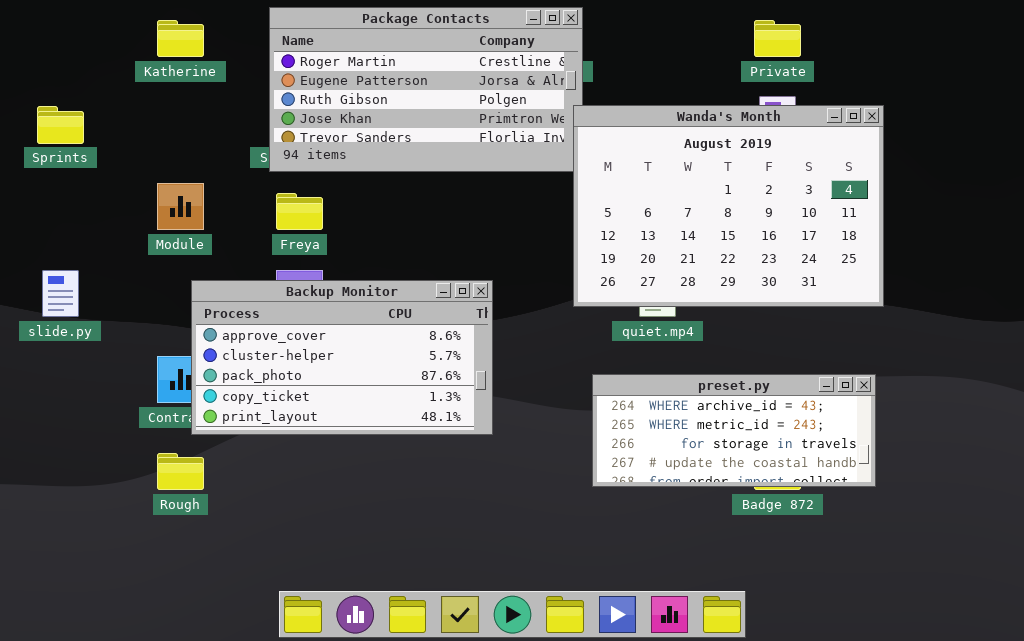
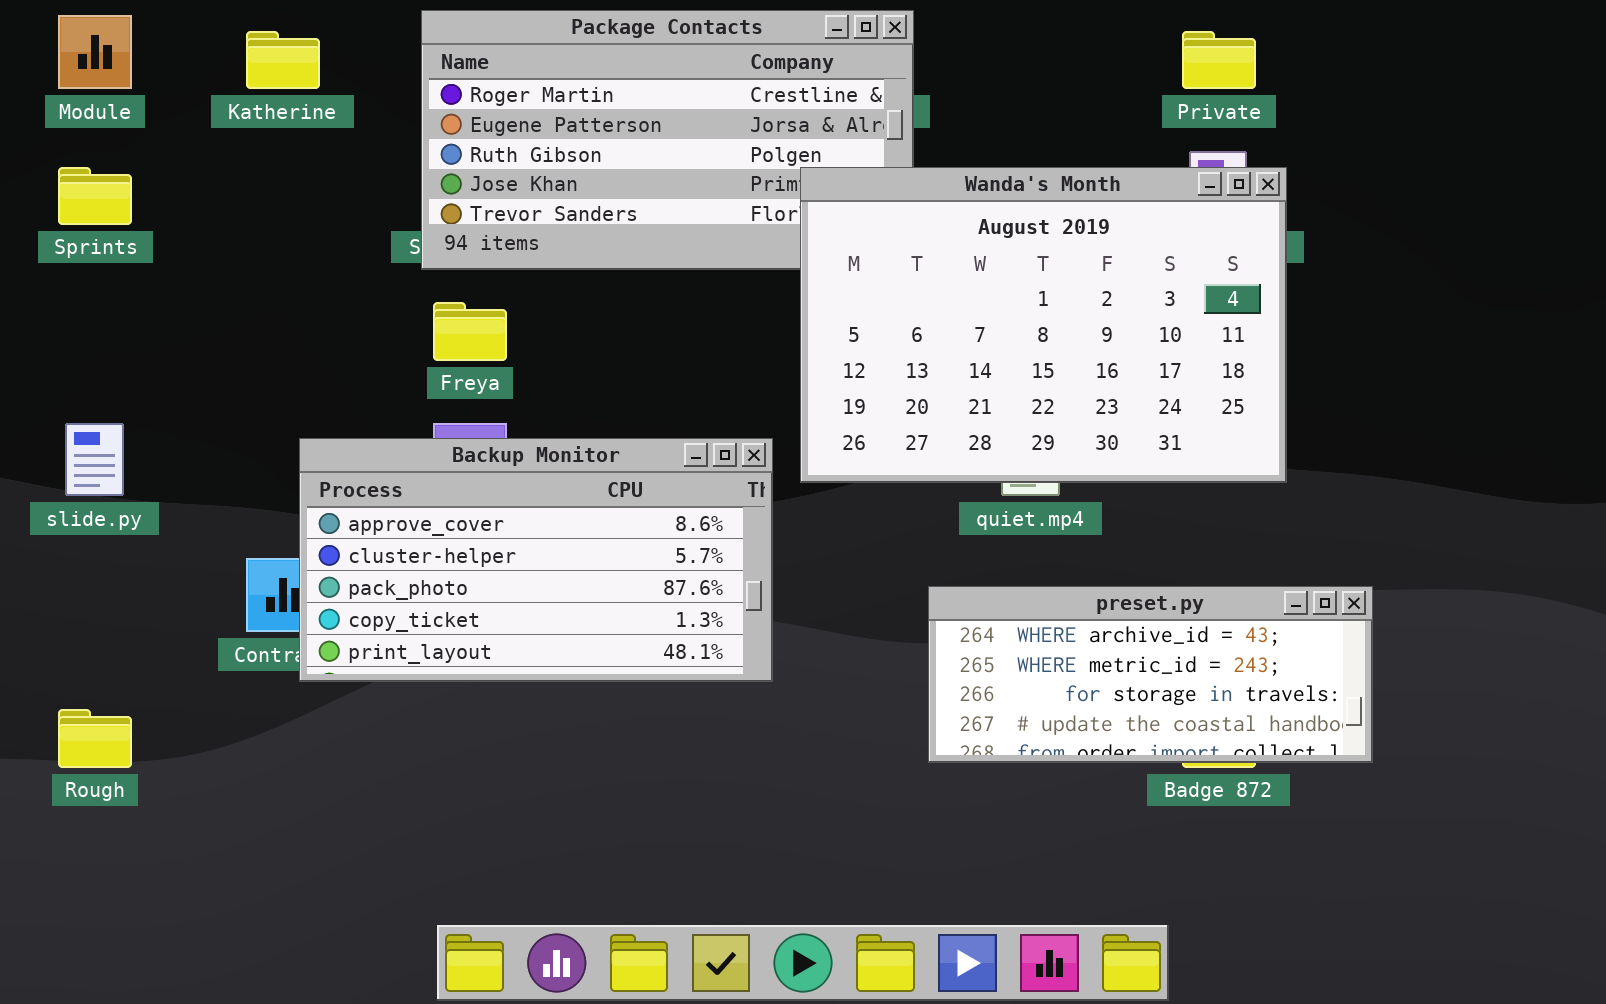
Wanda's Month: [573,105,884,307] -> [800,167,1287,483], moved
Module: [157,183,204,230] -> [58,15,132,89], moved
Rough: [157,453,204,490] -> [58,709,132,768], moved

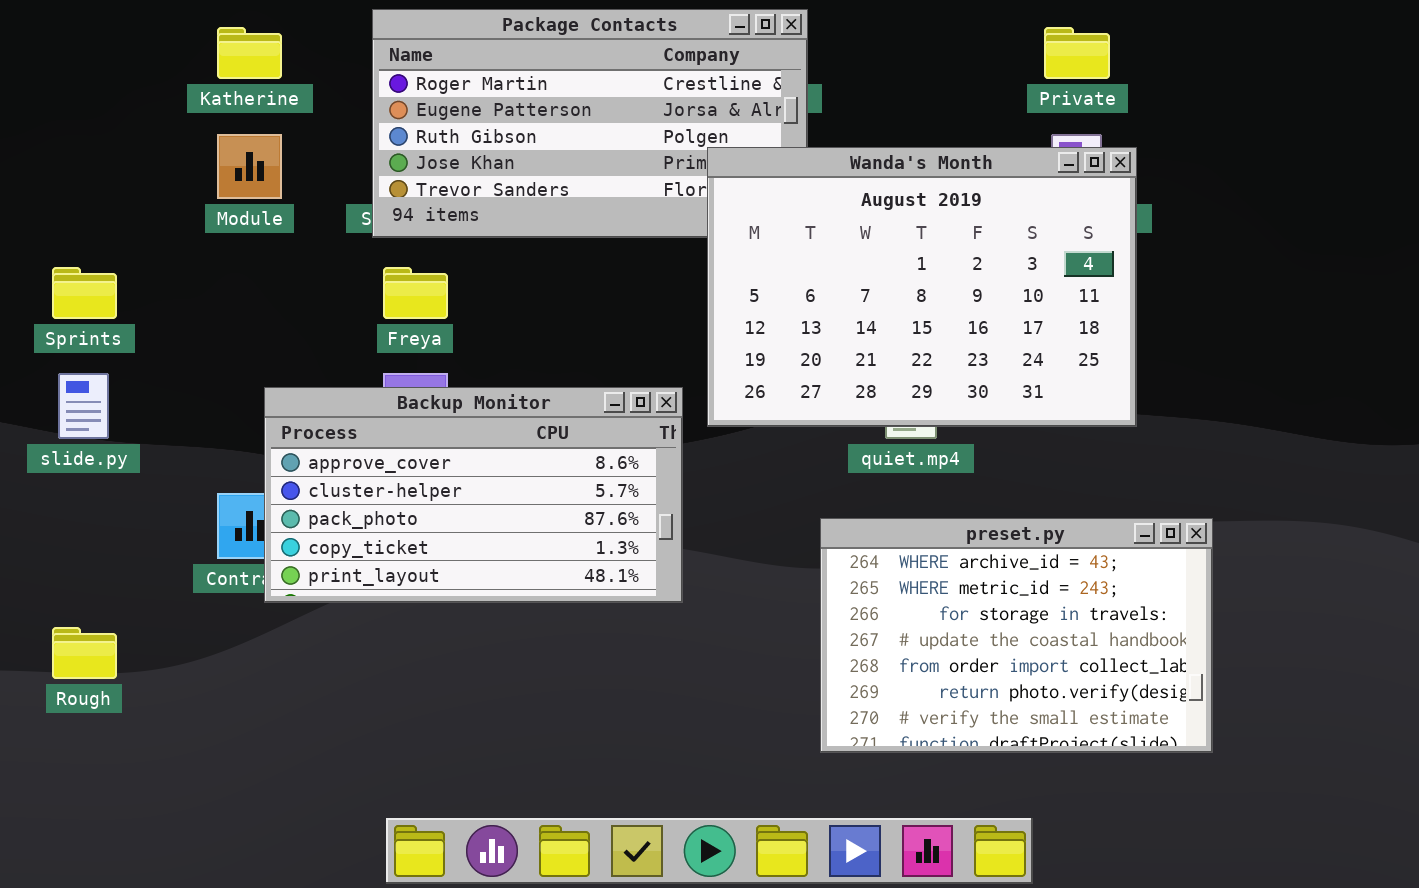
Module: [58,15,132,89] -> [217,134,282,199], moved
Sprints: [58,167,132,225] -> [52,267,117,319], moved
preset.py: [928,586,1373,763] -> [820,518,1213,753], resized

